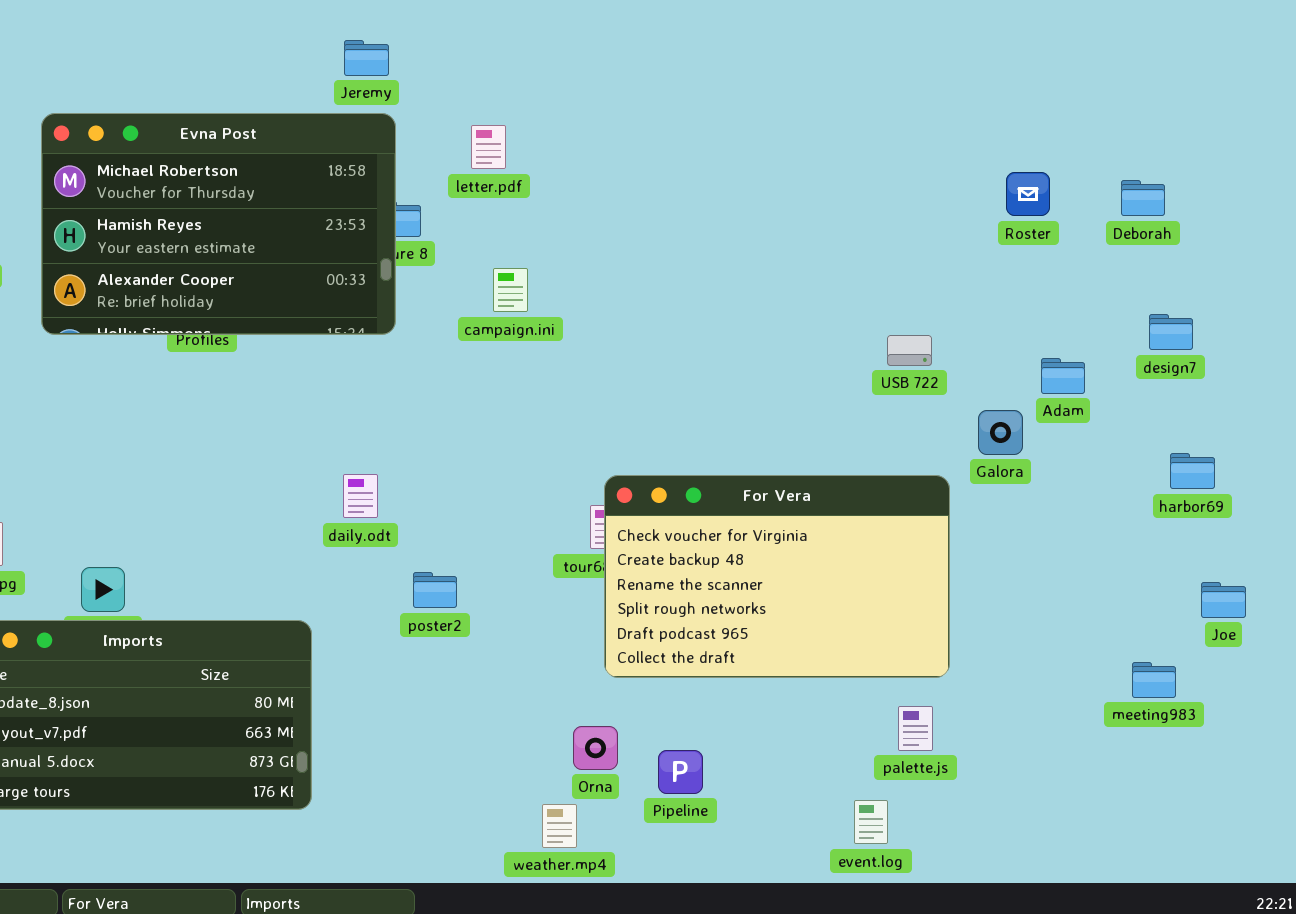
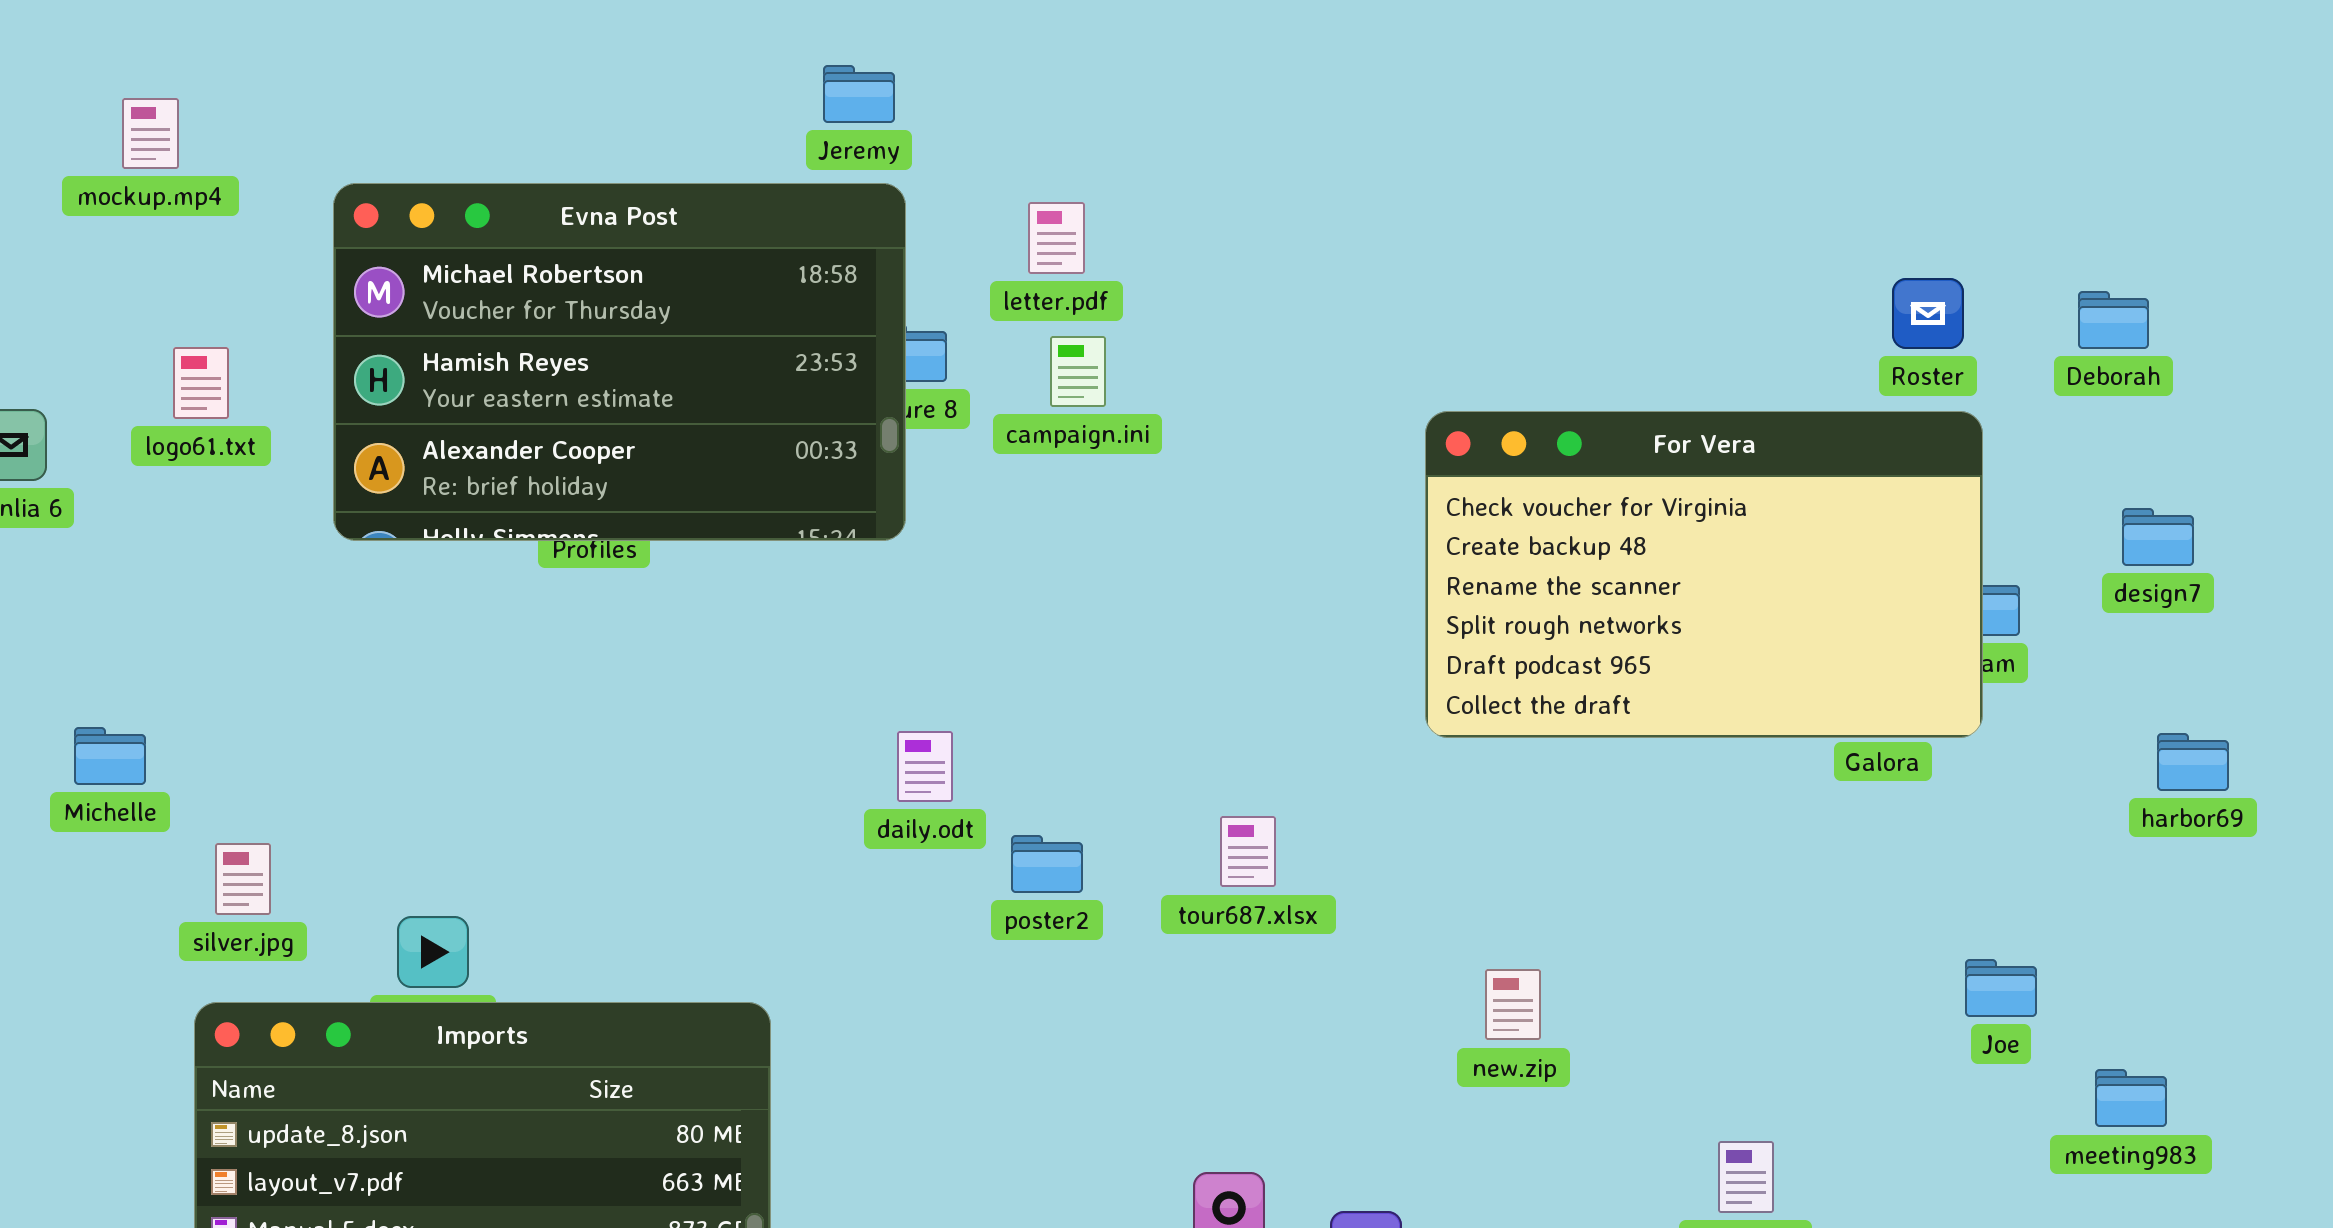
campaign.ini: [493,268,528,312] -> [1050,336,1106,407], moved
daily.odt: [343,474,378,518] -> [897,731,953,802], moved
For Vera: [604,475,950,678] -> [1425,411,1983,738], moved
poster2: [413,572,457,608] -> [1011,835,1083,893], moved
Joe: [1201,582,1246,618] -> [1965,959,2037,1017], moved

